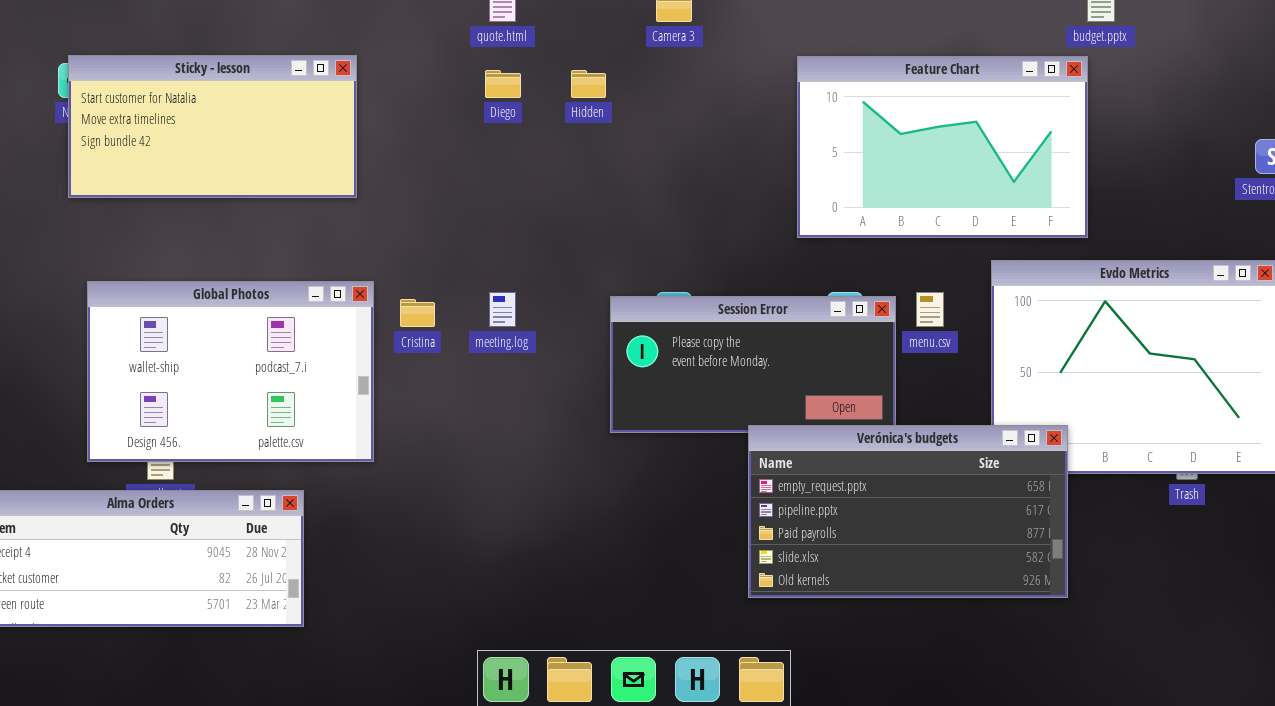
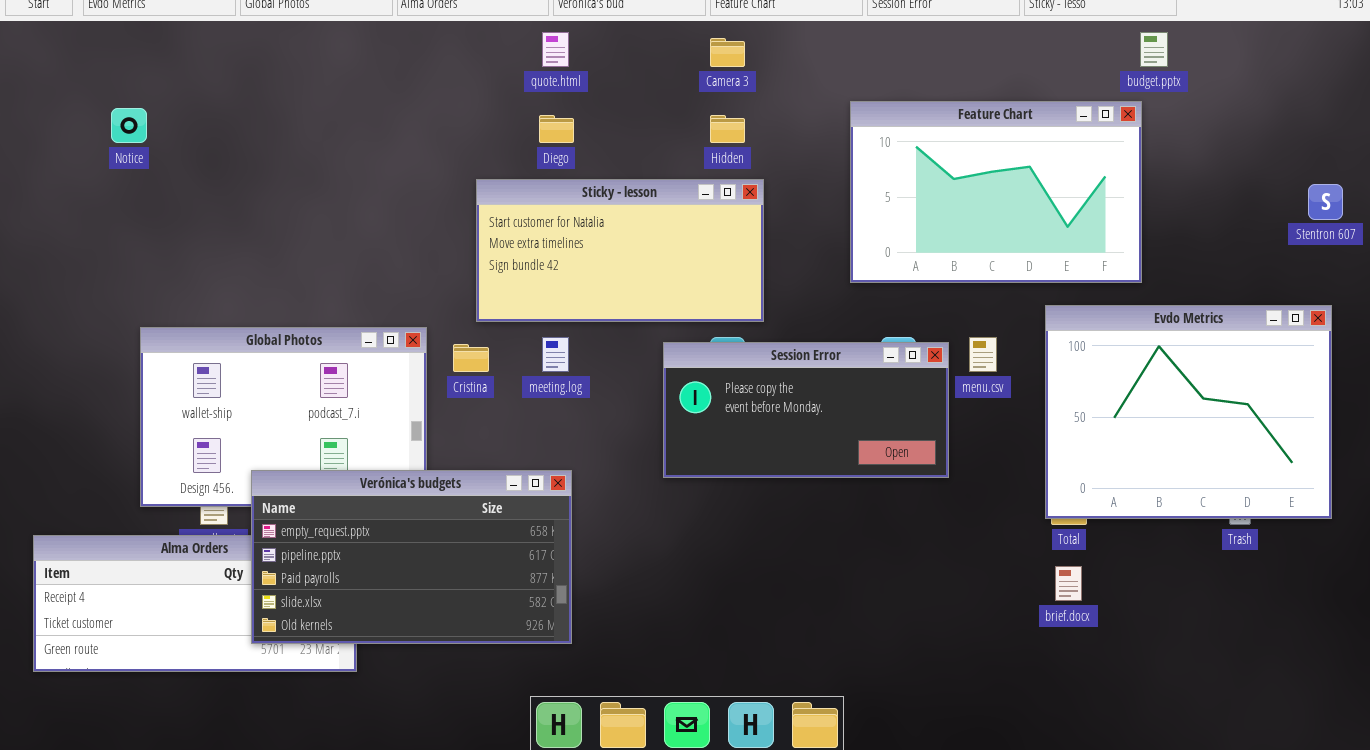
Sticky - lesson: [68,55,357,198] -> [476,179,764,322], moved
Hidden: [571,70,606,98] -> [710,115,745,143], moved
Verónica's budgets: [748,425,1068,598] -> [251,470,572,644], moved

